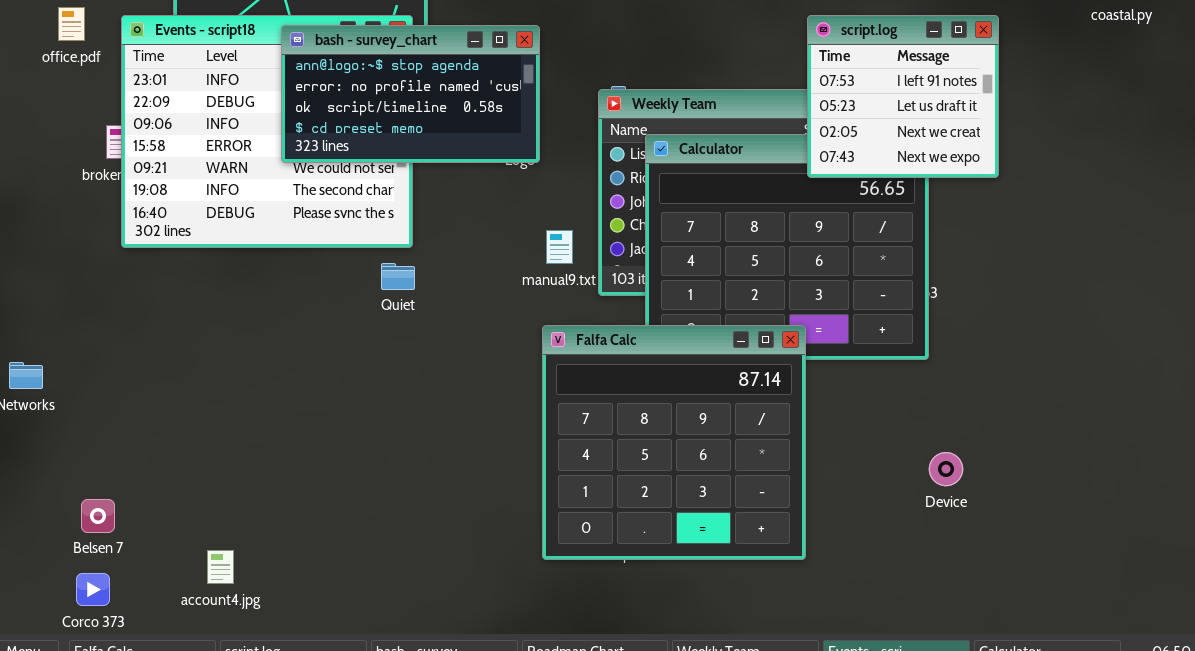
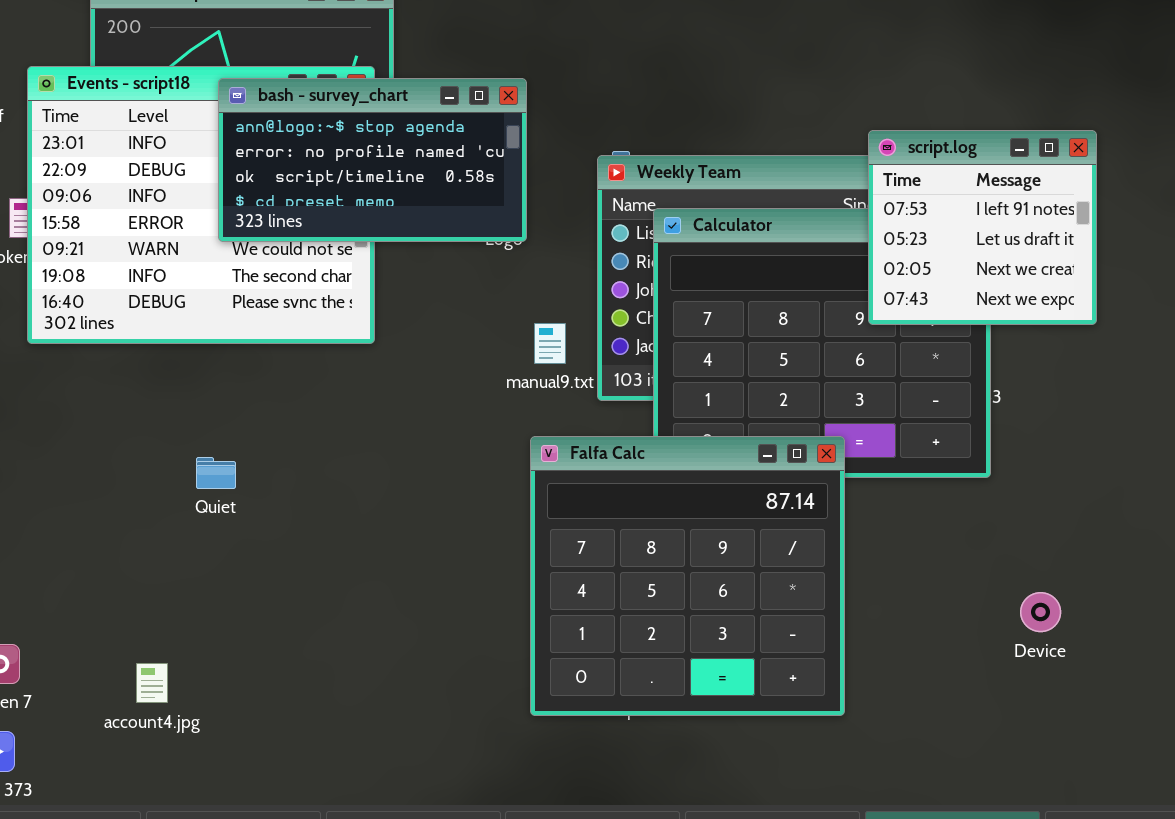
script.log: [807,15,999,178] -> [868,130,1097,325], moved
Quiet: [381,263,415,290] -> [196,457,236,489], moved
Device: [929,452,963,486] -> [1020,592,1061,632], moved
account4.jpg: [207,550,234,584] -> [136,663,168,703], moved

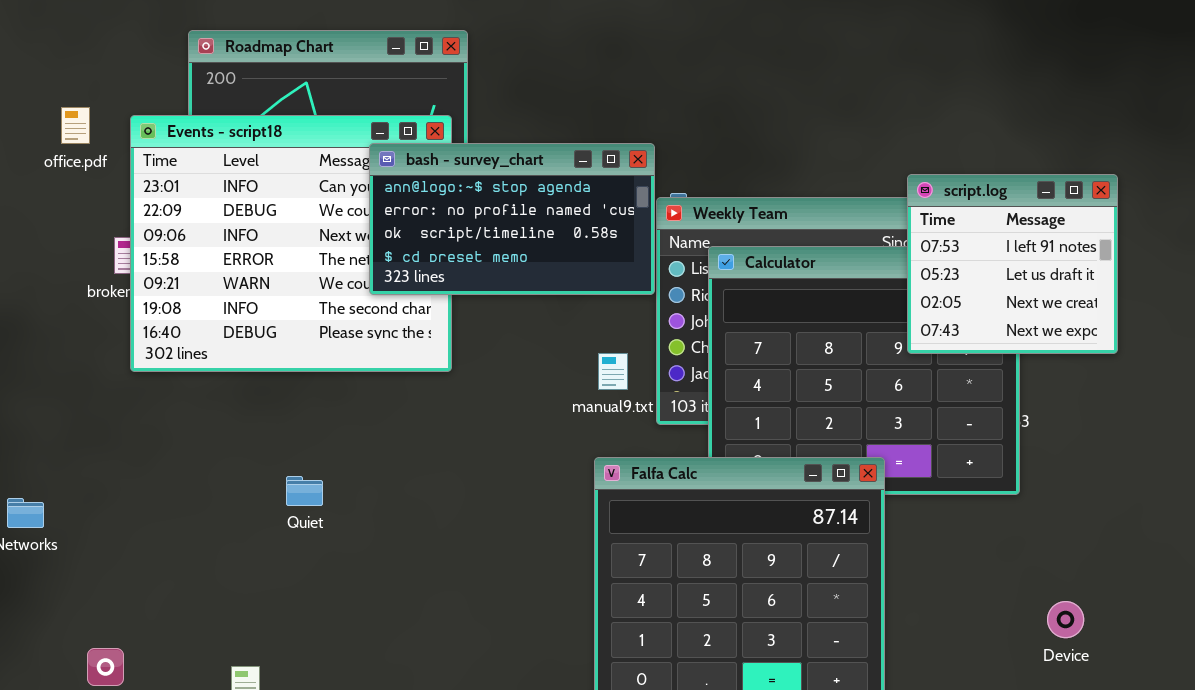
bash - survey_chart: [218,78,527,242] -> [369,143,655,295], moved

